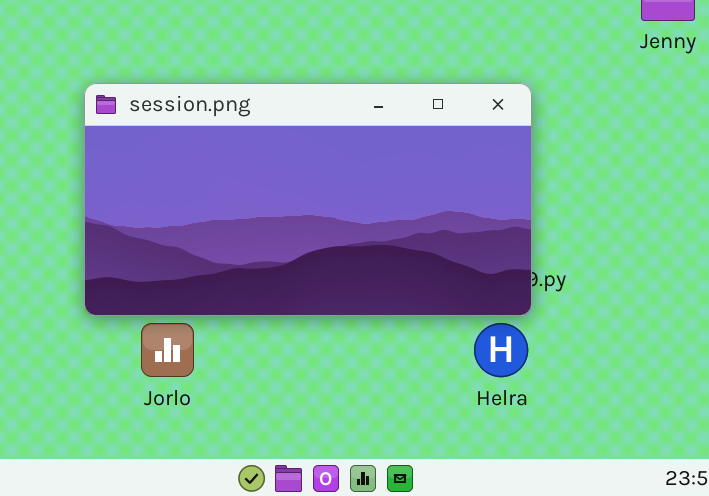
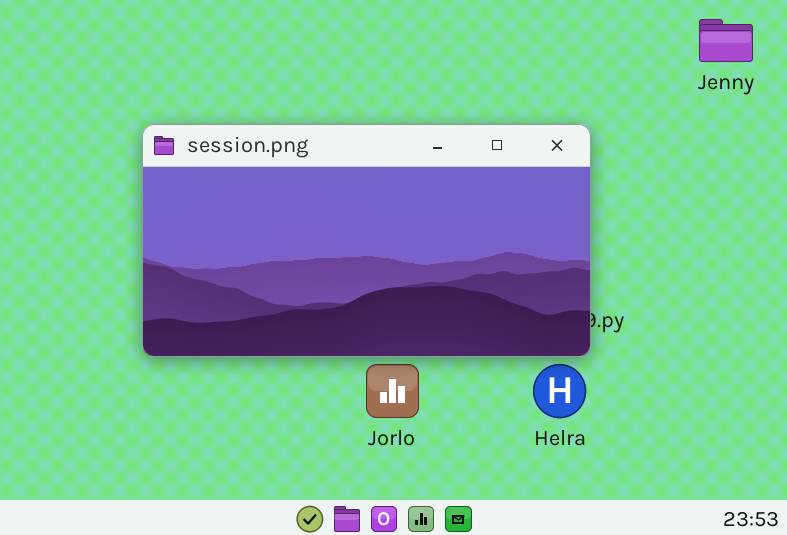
Jorlo: [141,323,194,377] -> [366,364,419,418], moved

